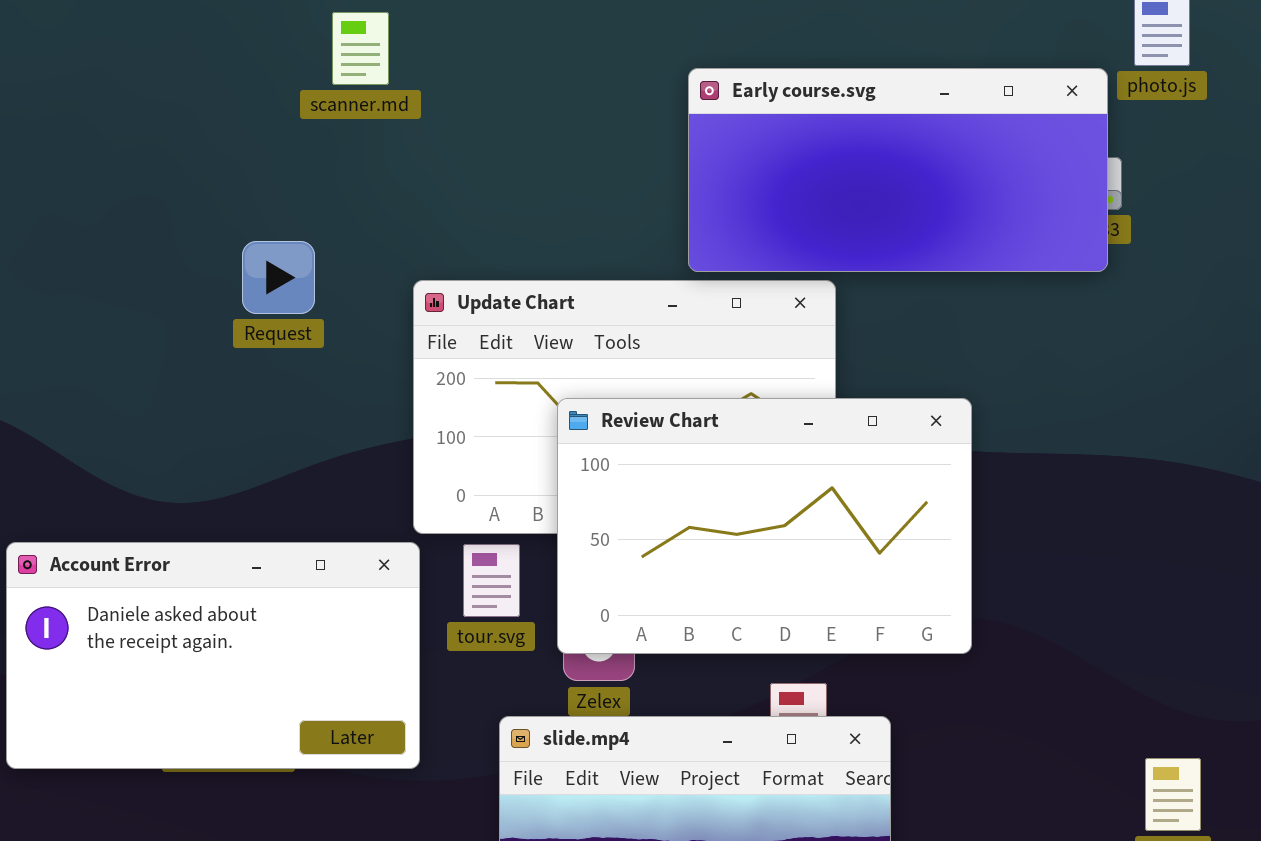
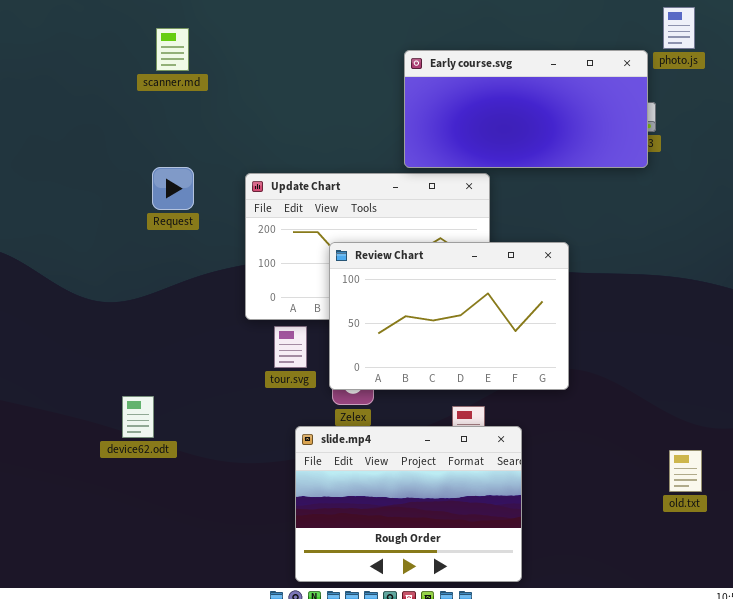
scanner.md: [332,12,389,85] -> [156,28,189,71], moved
Request: [242,241,315,314] -> [152,167,194,210], moved
Account Error: [6,542,420,769] -> none, closed

